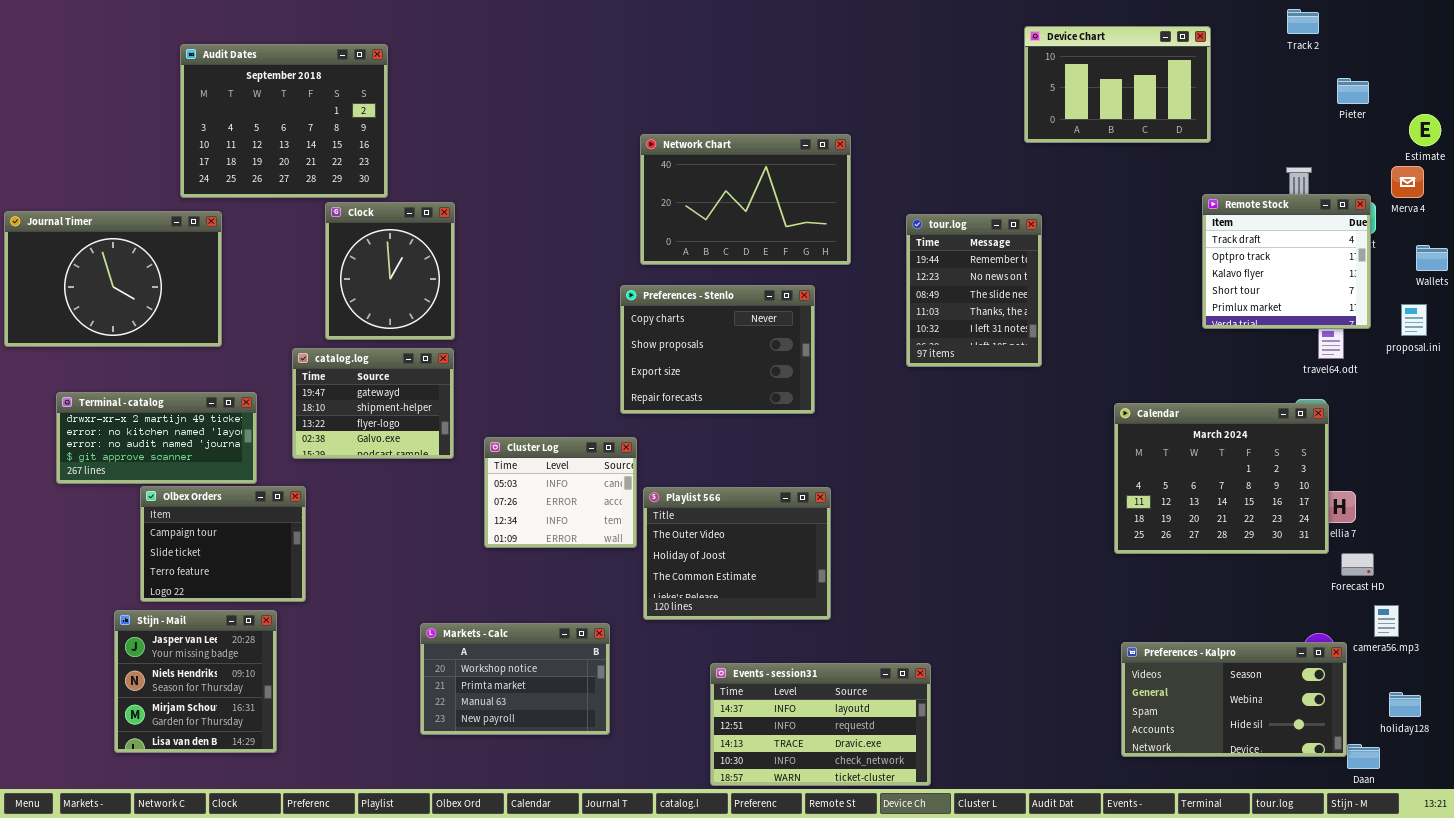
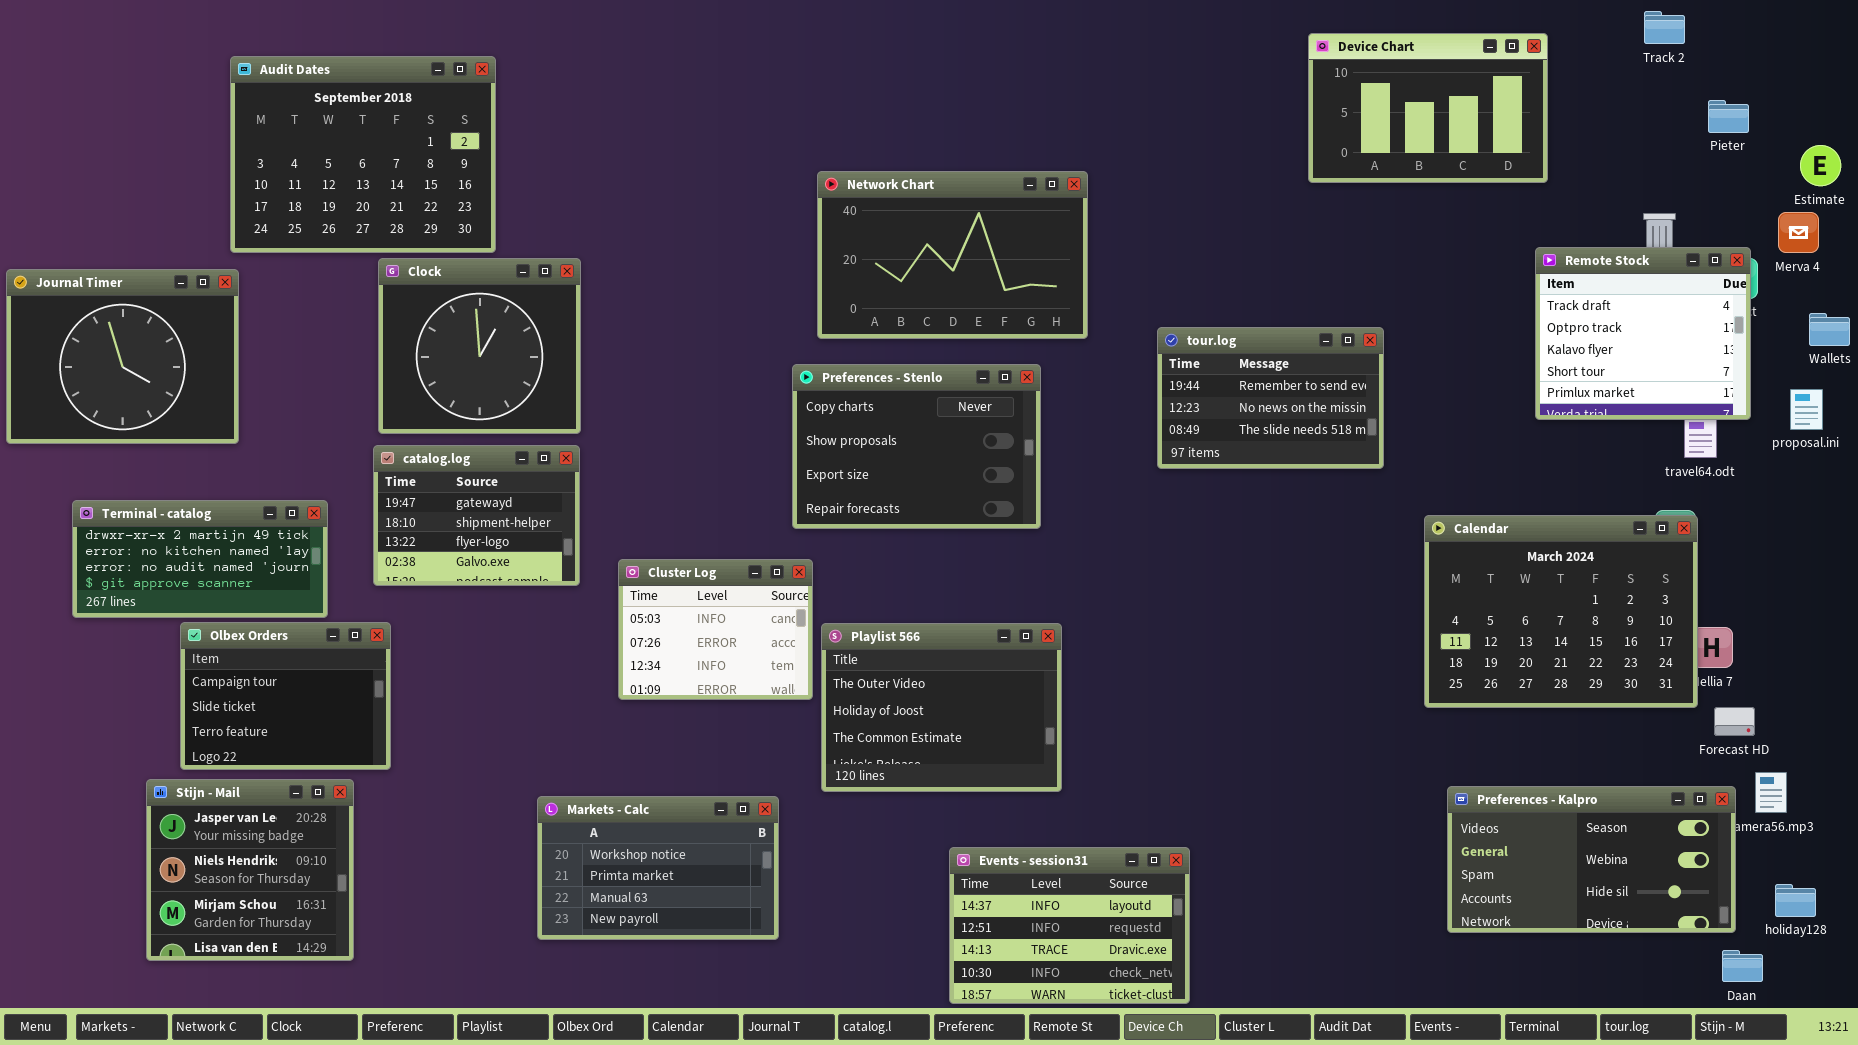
Clock: [325,202,455,340] -> [378,258,581,434], resized
Journal Timer: [4,211,222,347] -> [6,269,239,444], resized
tour.log: [906,214,1042,367] -> [1157,327,1384,469], resized
Preferences - Kalpro: [1121,642,1347,757] -> [1447,786,1736,933], moved
Events - session31: [710,663,931,786] -> [949,847,1190,1004], resized

